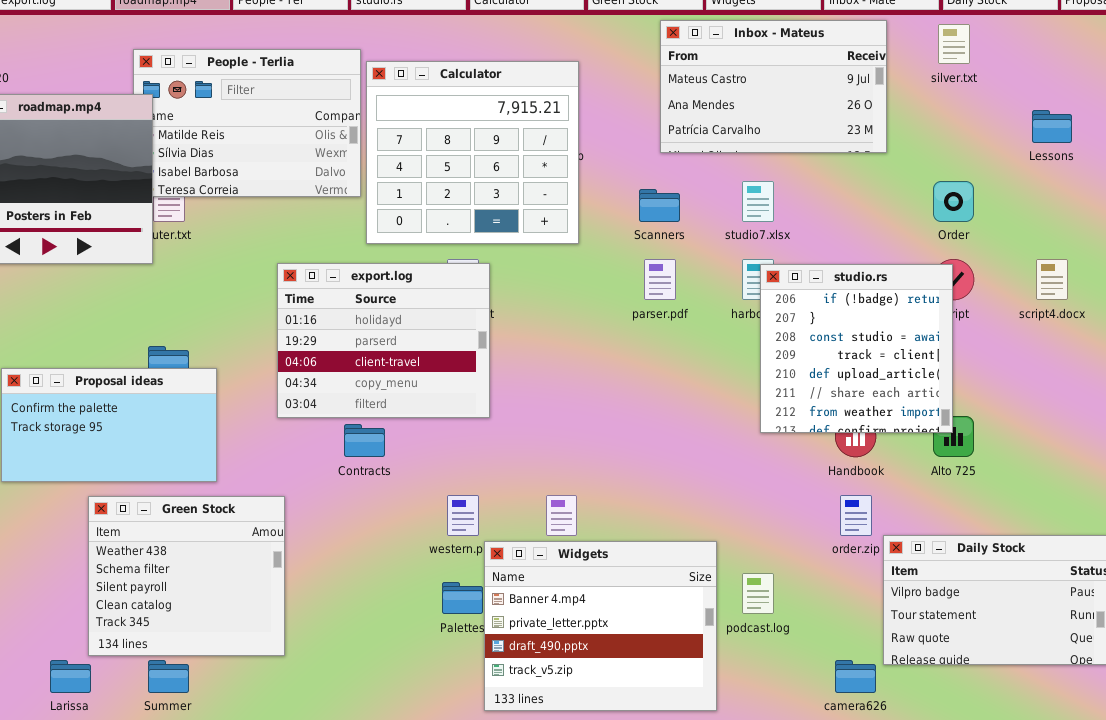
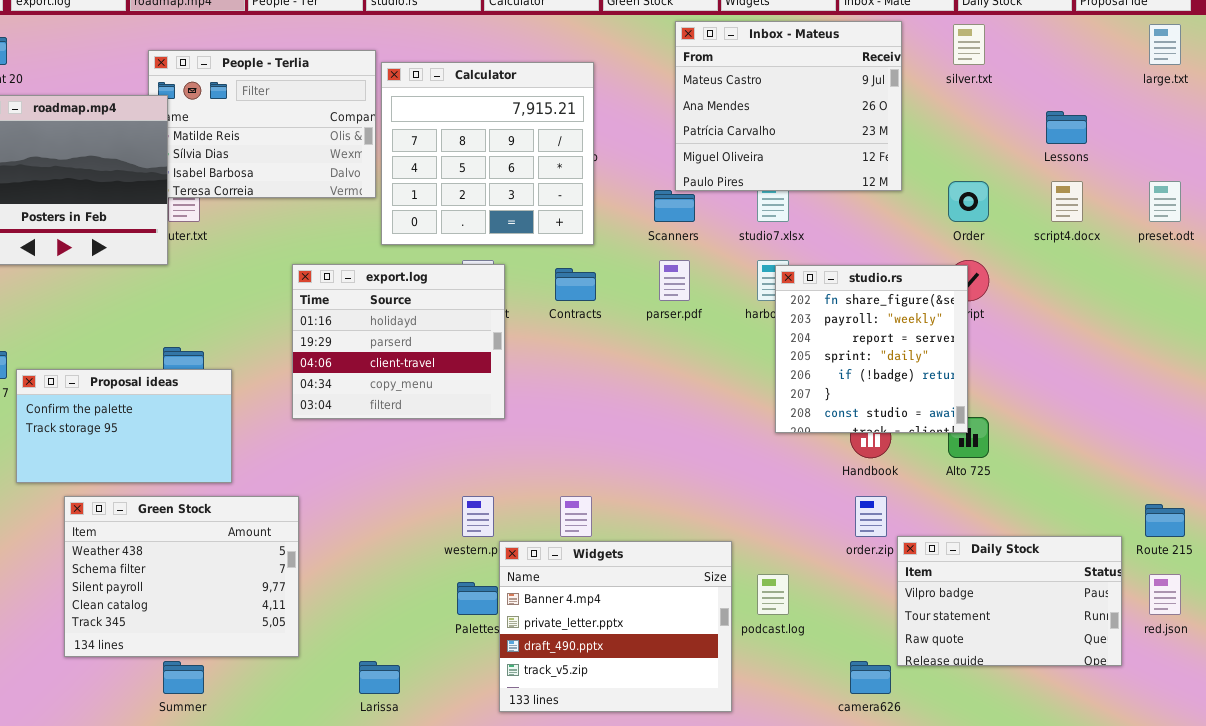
Inbox - Mateus: [660,20,887,153] -> [675,21,902,191], resized
script4.docx: [1036,259,1068,300] -> [1051,181,1083,222], moved
studio.rs: [760,264,953,433] -> [775,265,968,433], scrolled up 4 rows
Contracts: [344,424,385,457] -> [555,268,596,301], moved
Green Stock: [88,496,285,656] -> [64,496,299,657], resized
Larissa: [50,660,91,693] -> [359,661,400,694], moved

